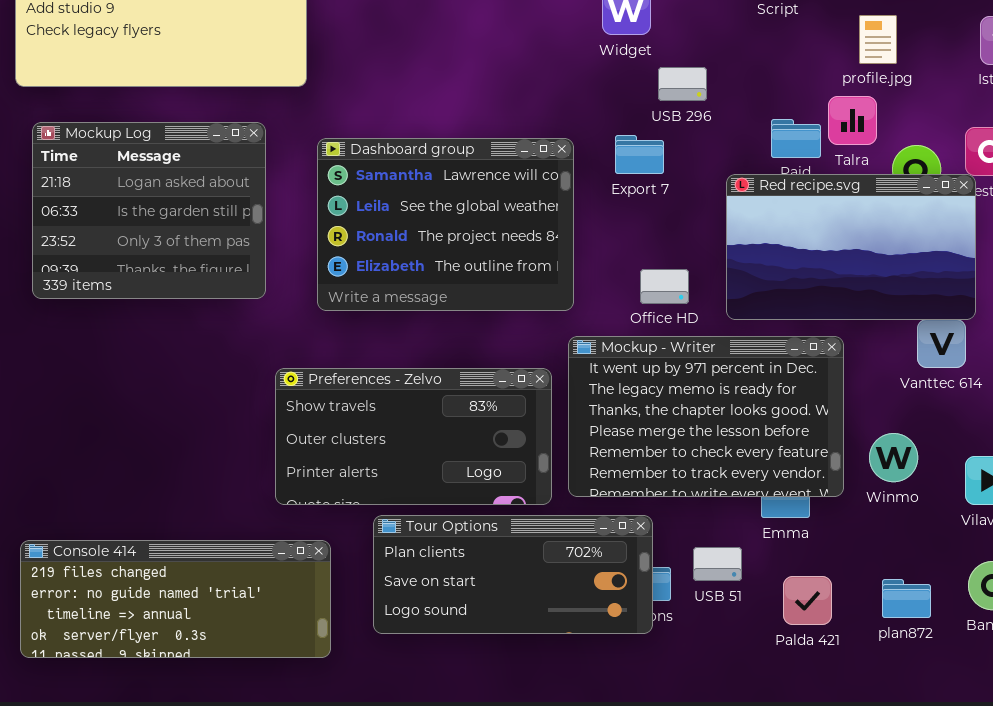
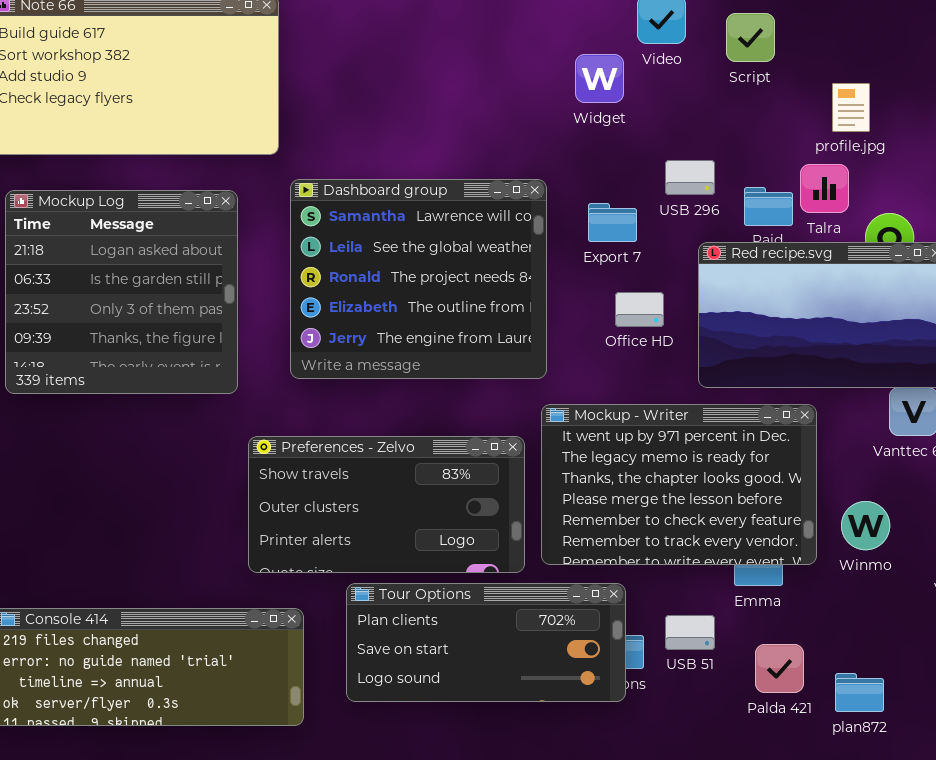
USB 296: [658,67,707,101] -> [665,160,715,195], moved
Mockup Log: [32,122,266,299] -> [5,190,238,394], resized
Dashboard group: [317,138,574,311] -> [290,179,547,379], resized
Office HD: [640,269,689,304] -> [615,292,664,327], moved
plan872: [882,579,931,618] -> [835,673,884,712], moved

